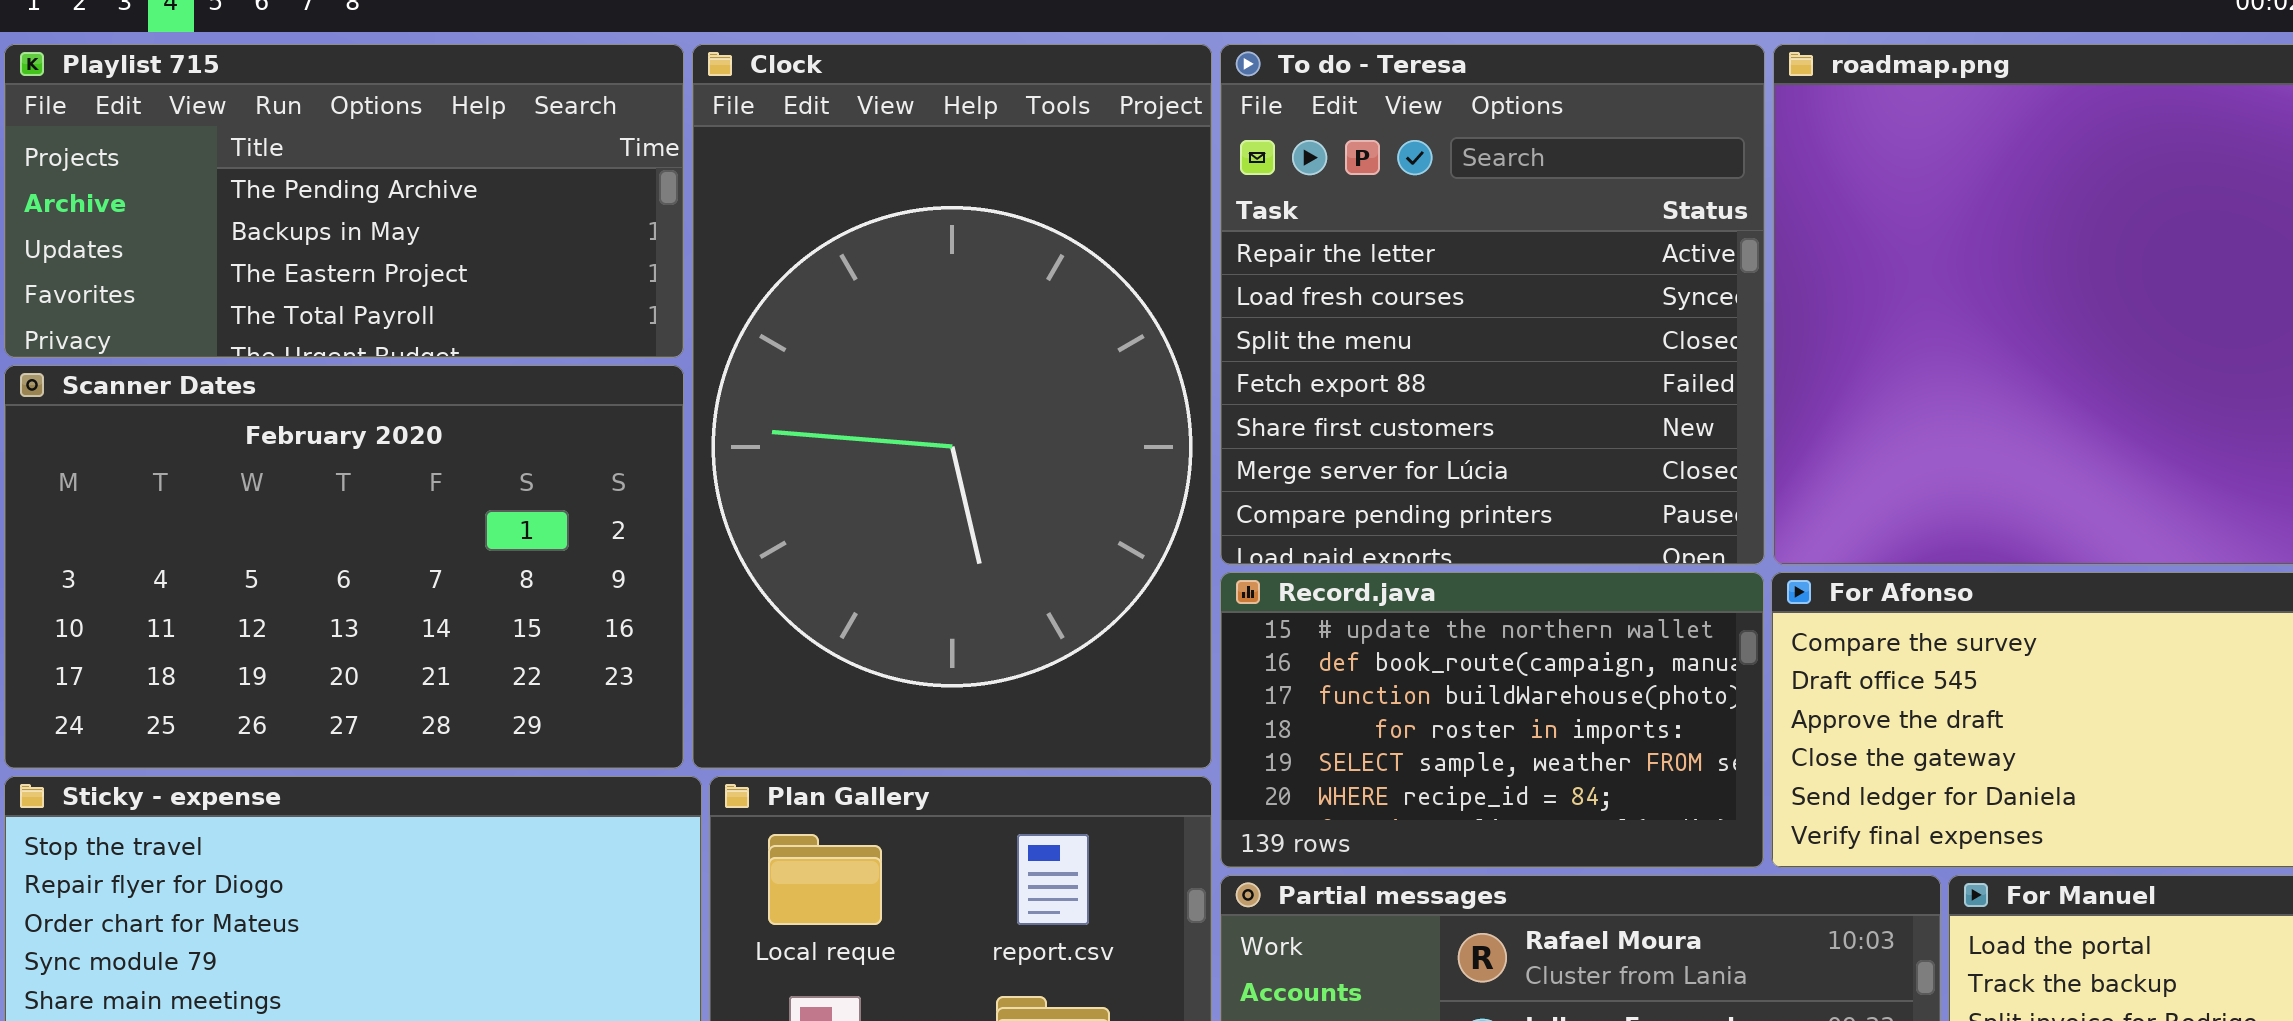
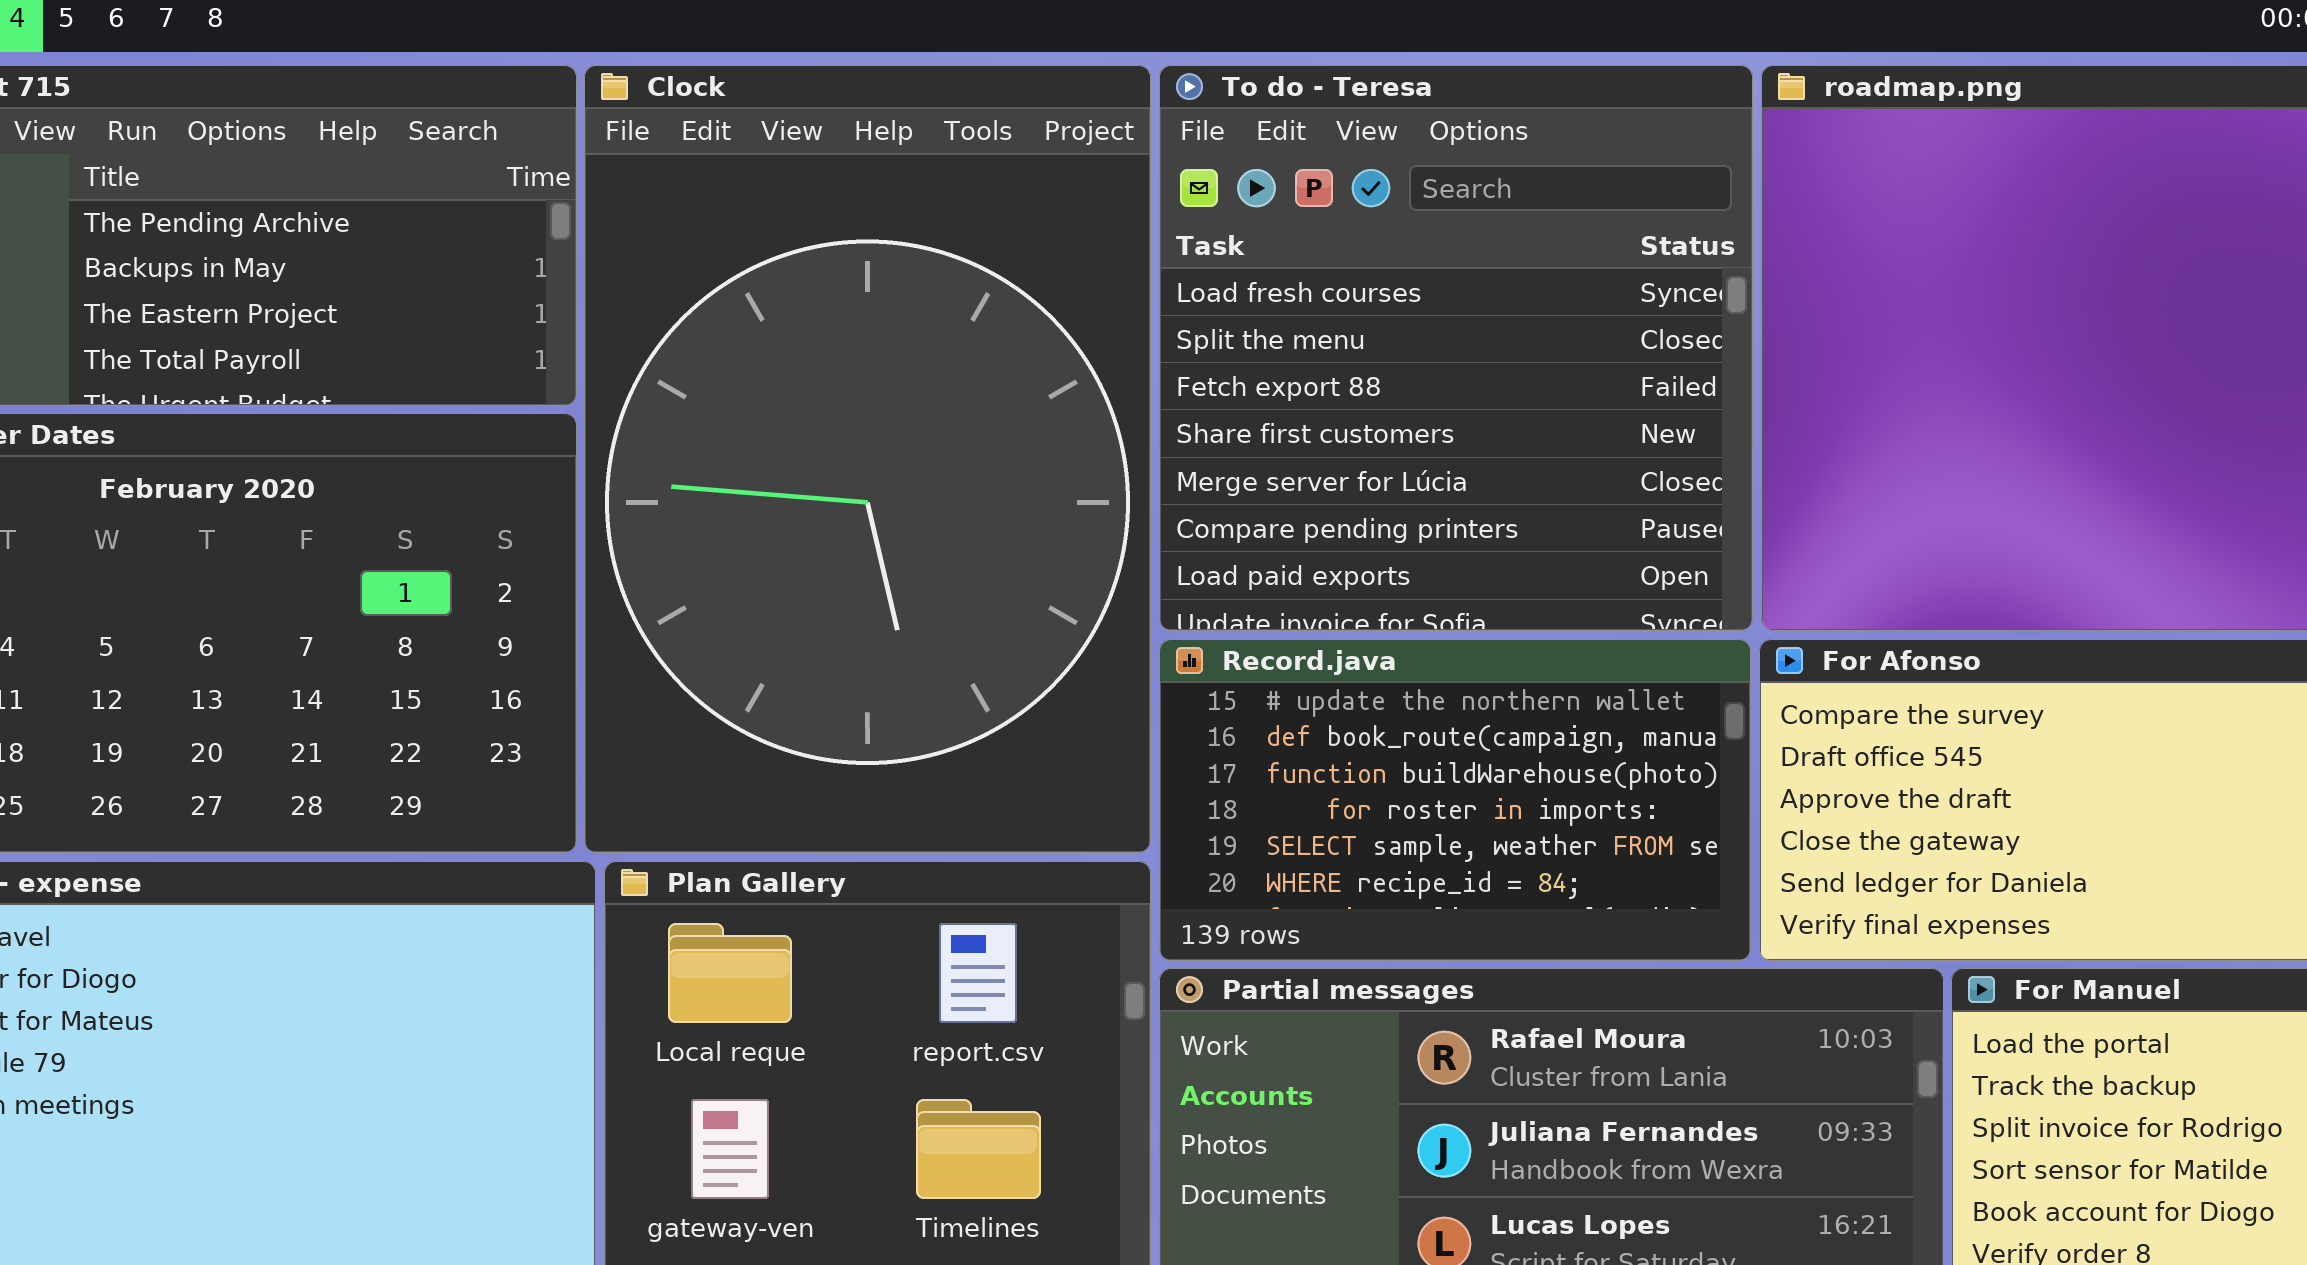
To do - Teresa: [1220,44,1765,565] -> [1159,65,1753,631], scrolled down 1 row

